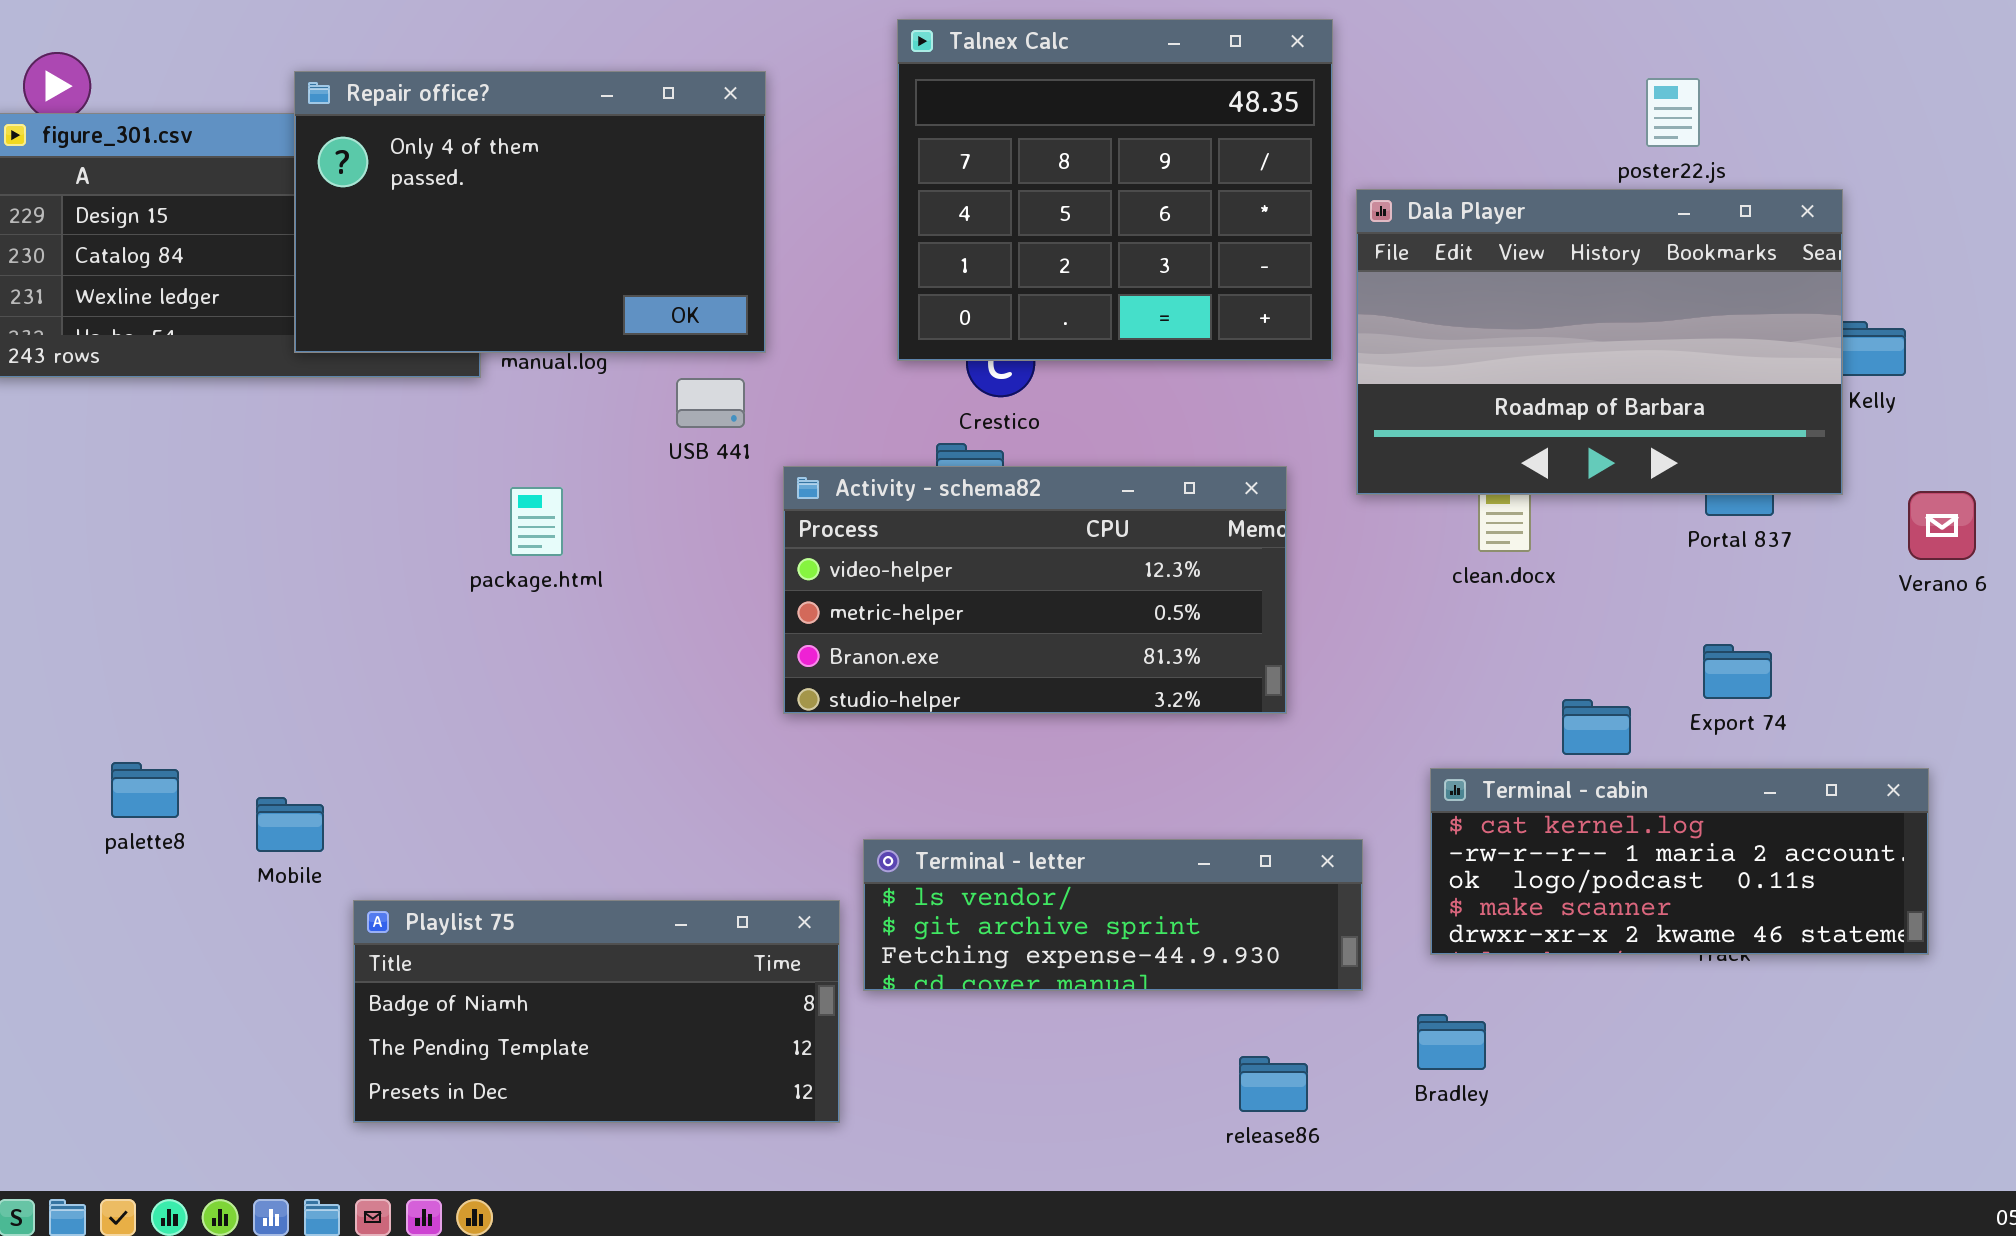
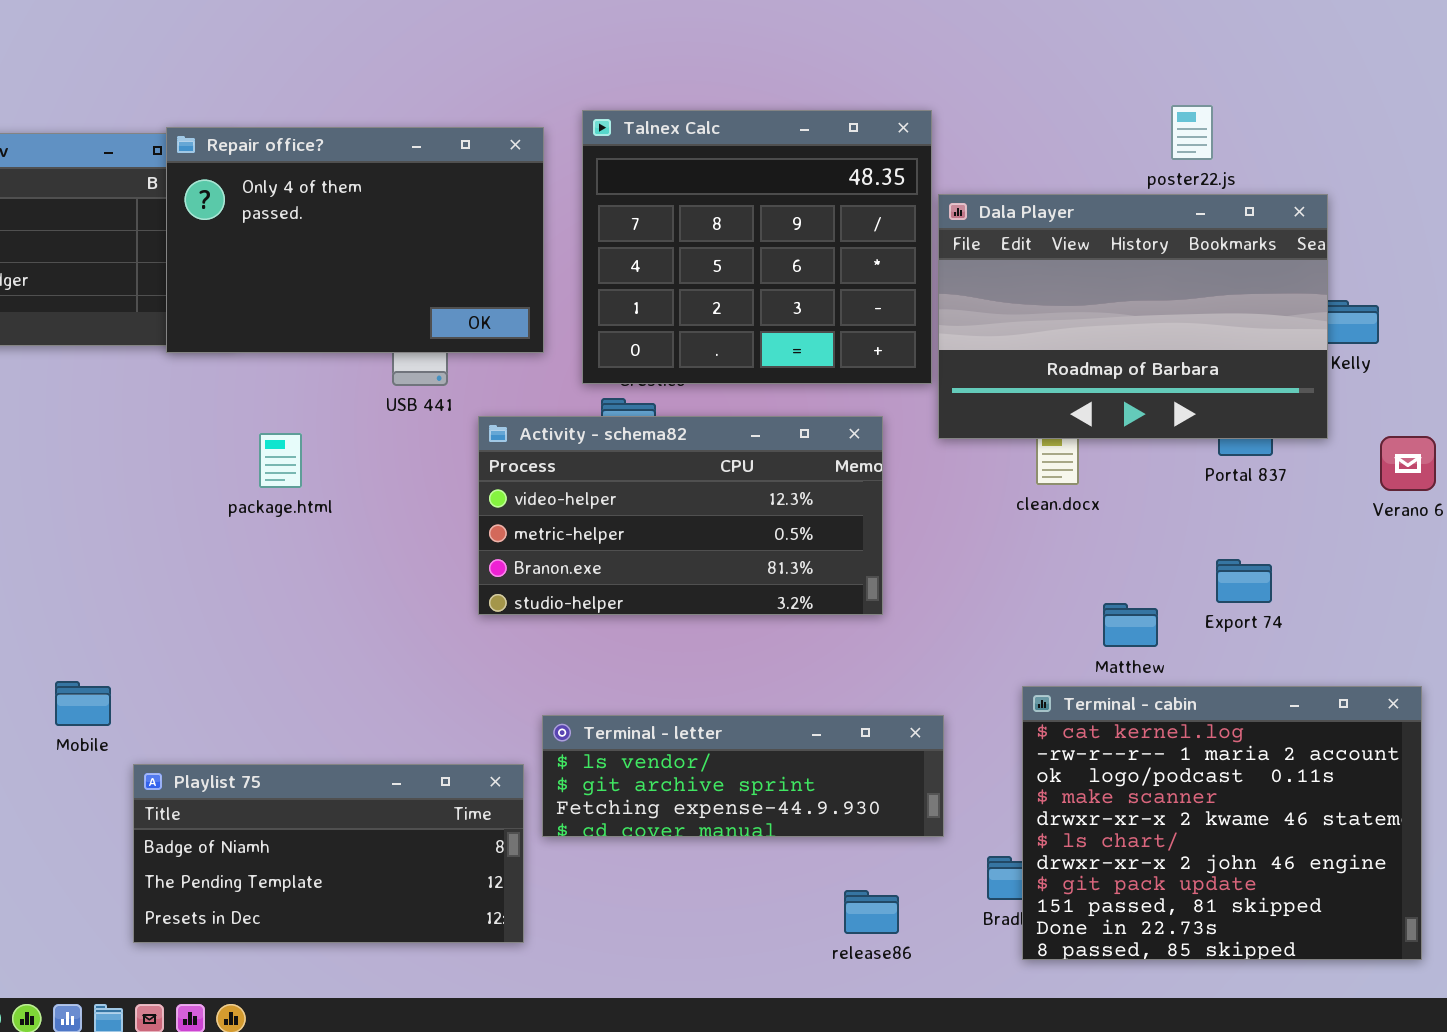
Talnex Calc: [897,19,1333,361] -> [582,110,932,384], moved
Repair office?: [294,71,766,353] -> [166,127,544,353], moved
Terminal - cabin: [1430,768,1929,955] -> [1022,686,1422,960], moved, resized

